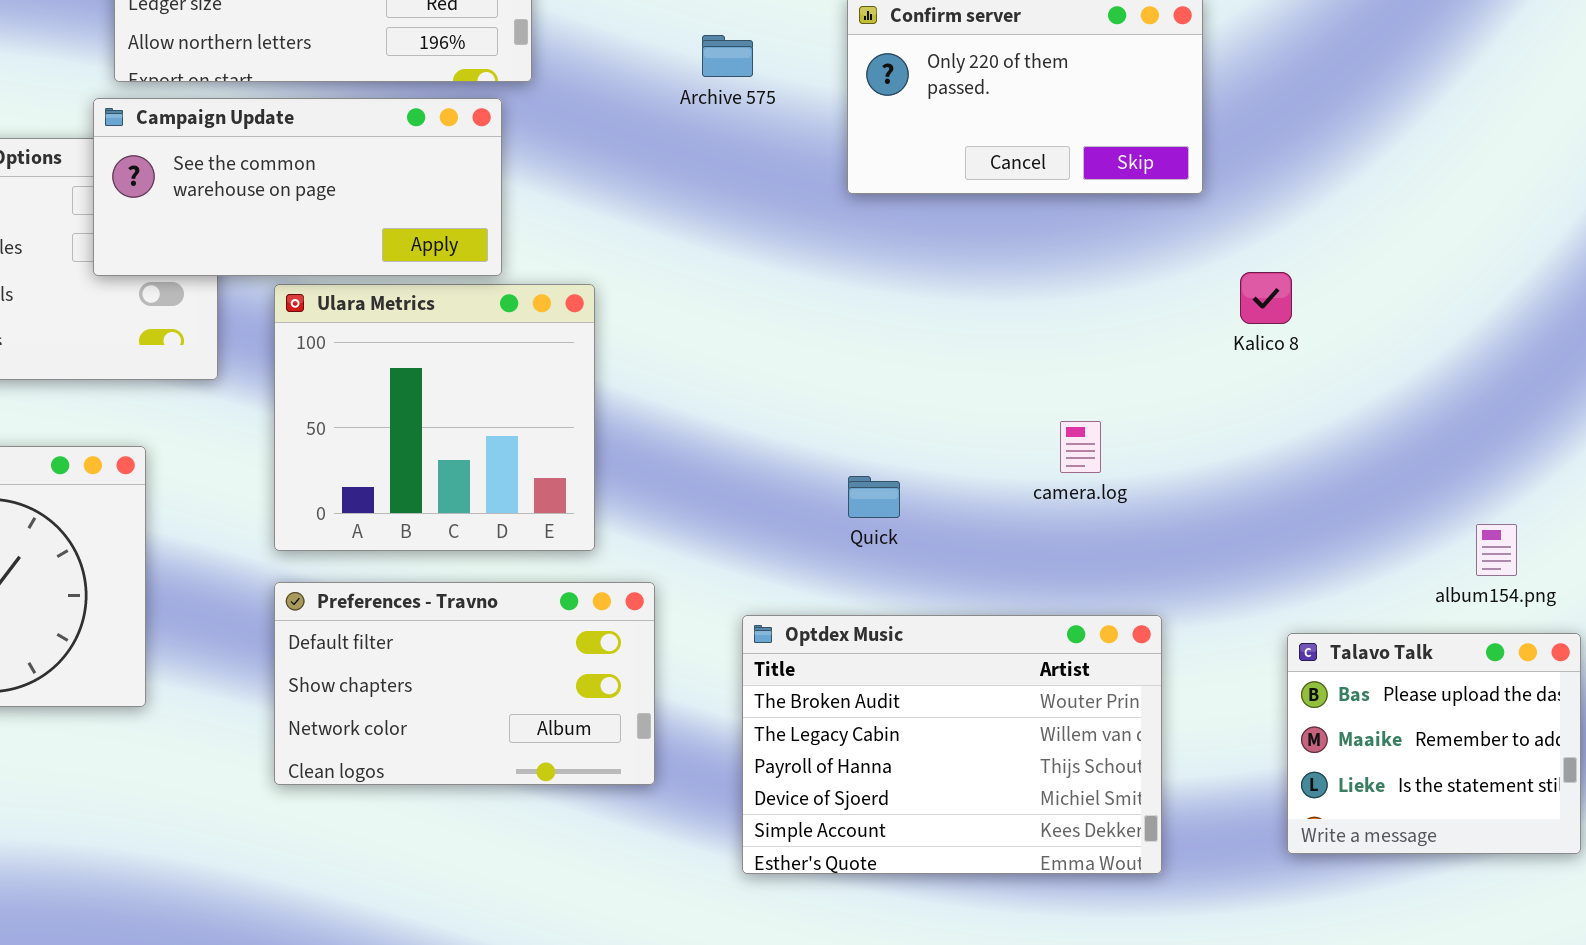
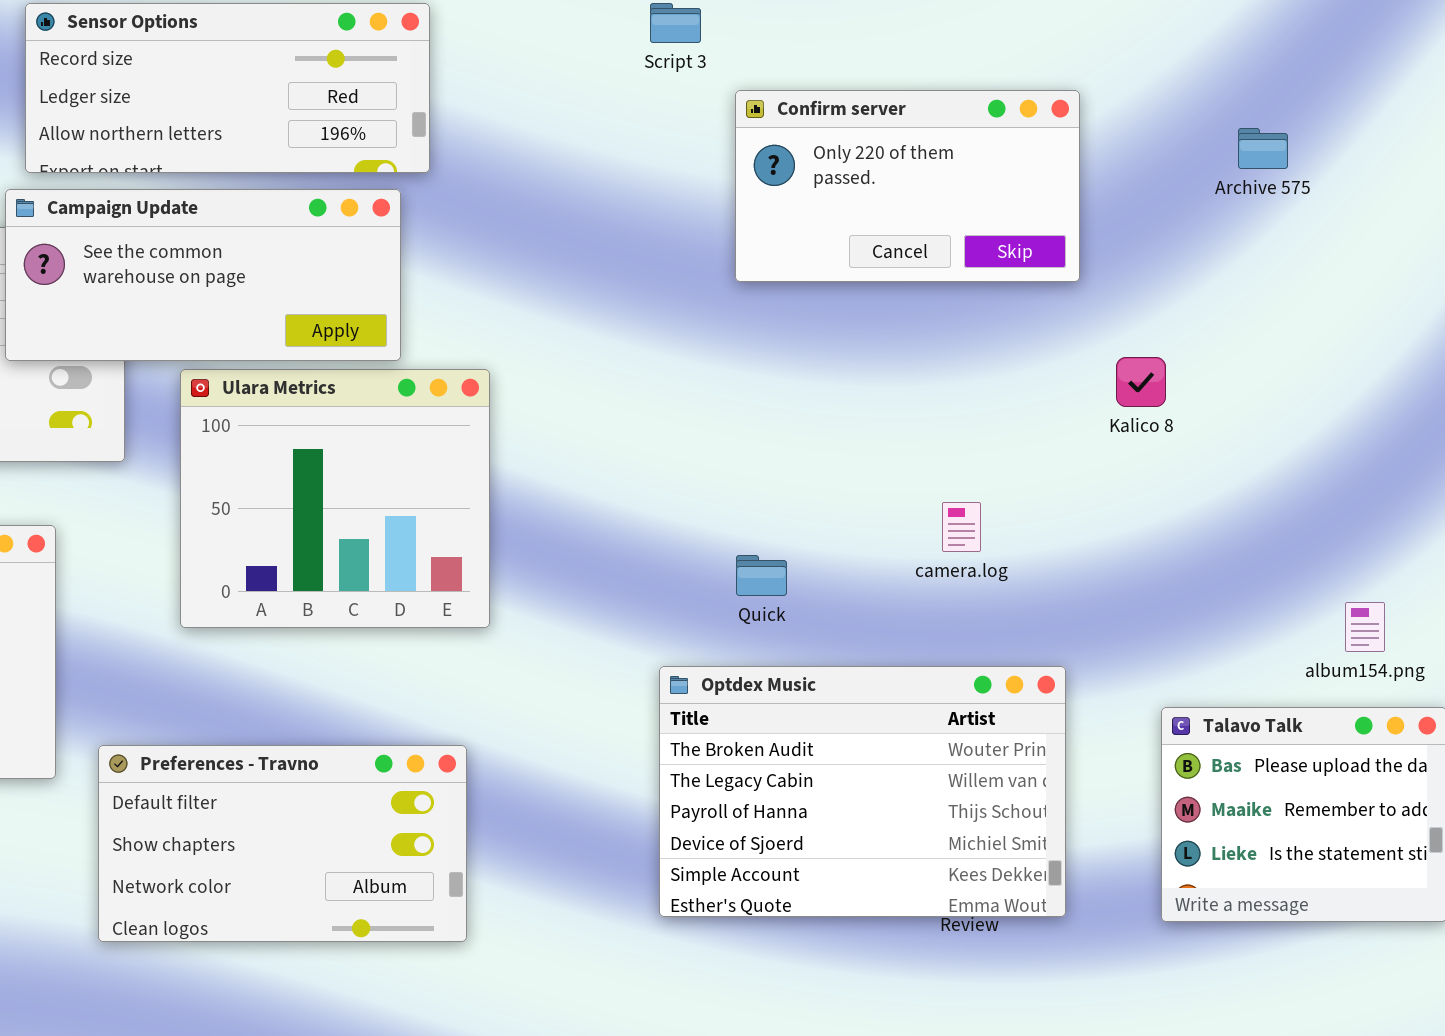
Archive 575: [702,35,753,77] -> [1238,128,1288,169], moved
Preferences - Travno: [274,582,655,785] -> [98,745,467,942], moved
Optdex Music: [742,615,1162,874] -> [659,666,1066,917], moved

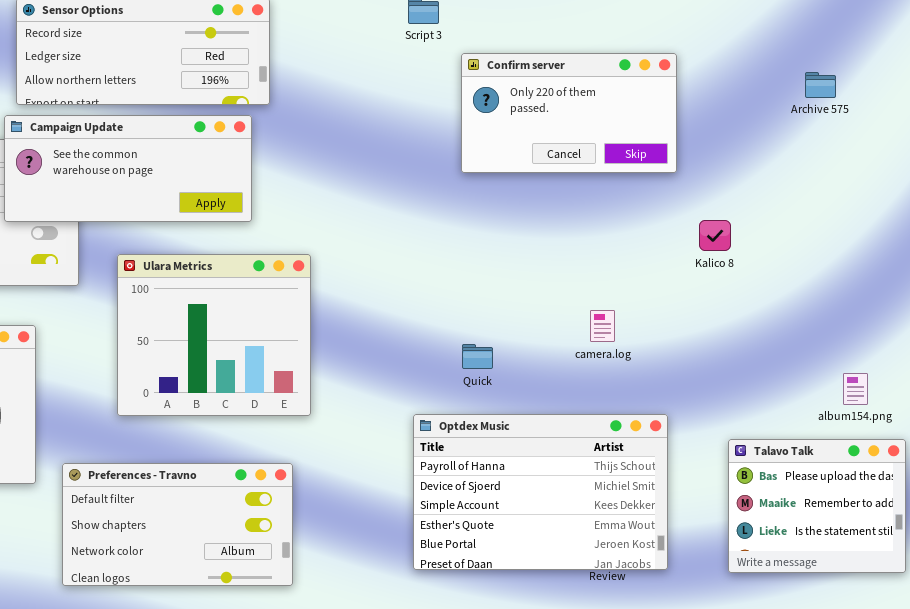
Archive 575: [1238,128,1288,169] -> [805,72,836,98], moved
Ulara Metrics: [180,369,490,628] -> [117,254,311,416], moved
Optdex Music: [659,666,1066,917] -> [413,414,668,570], scrolled down 2 rows

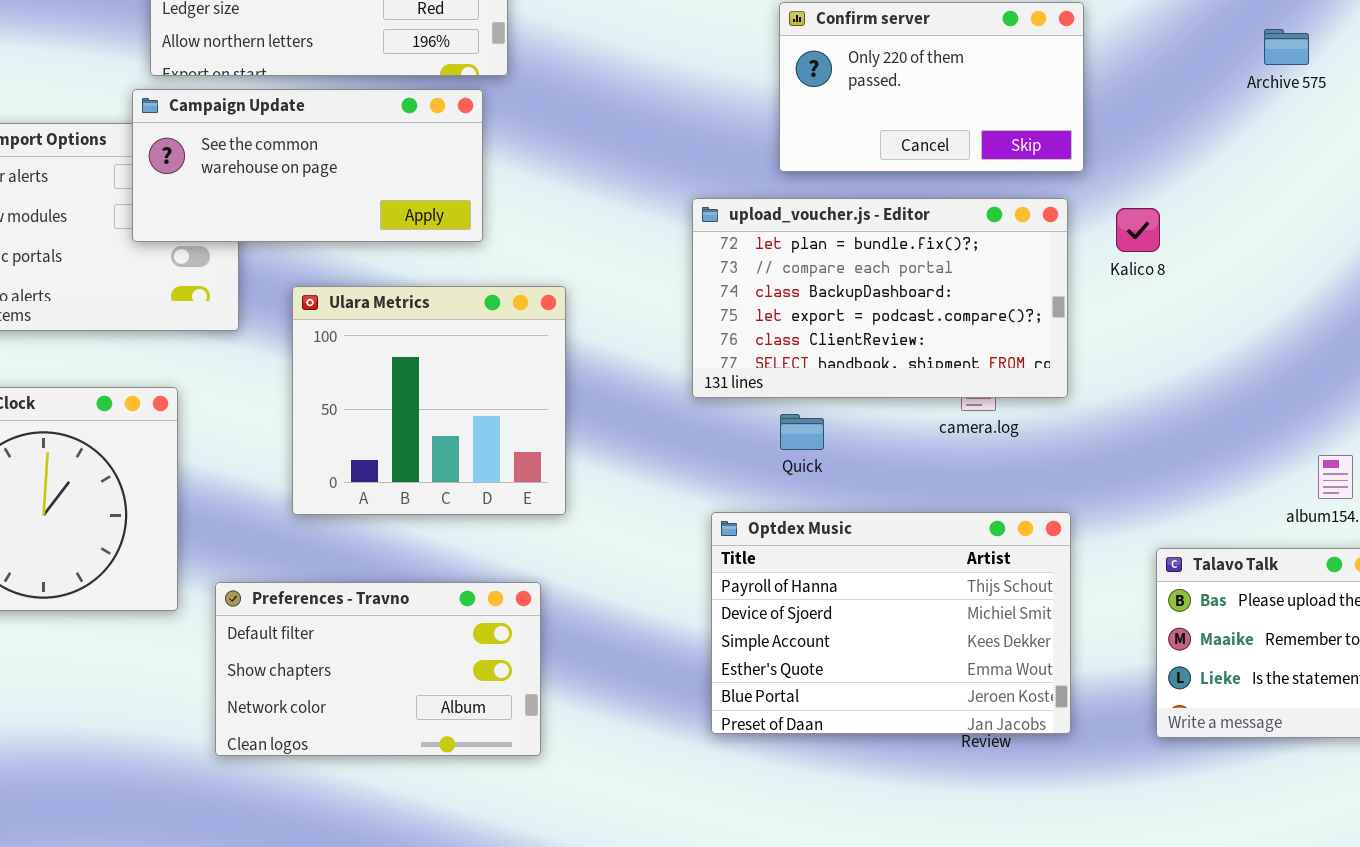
upload_voucher.js - Editor: none -> [692,198,1068,398], opened
Kalico 8: [699,220,731,251] -> [1116,208,1160,252], moved

